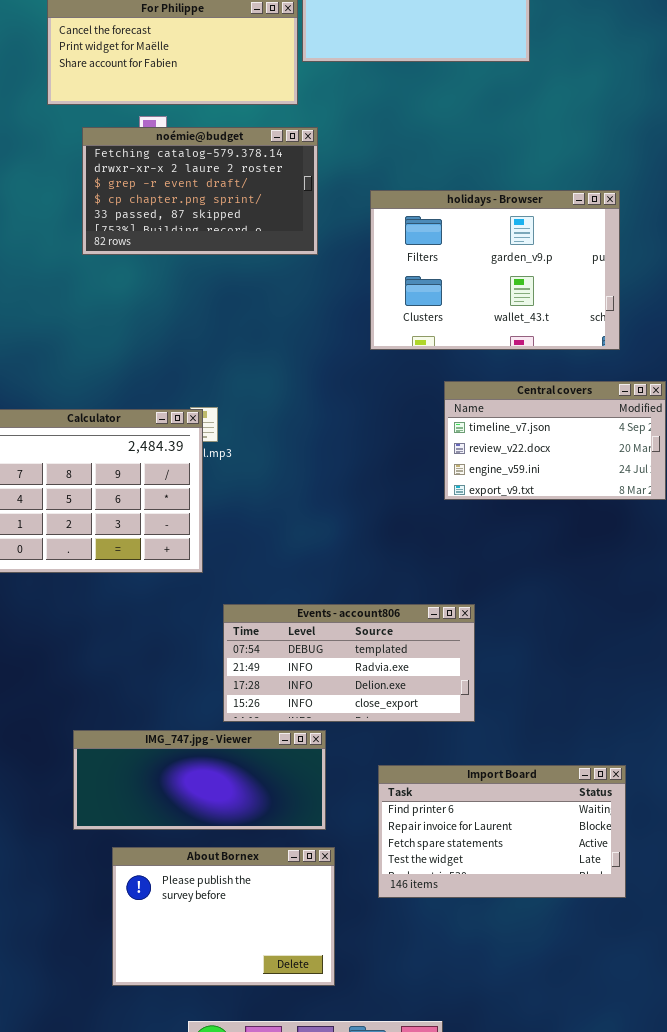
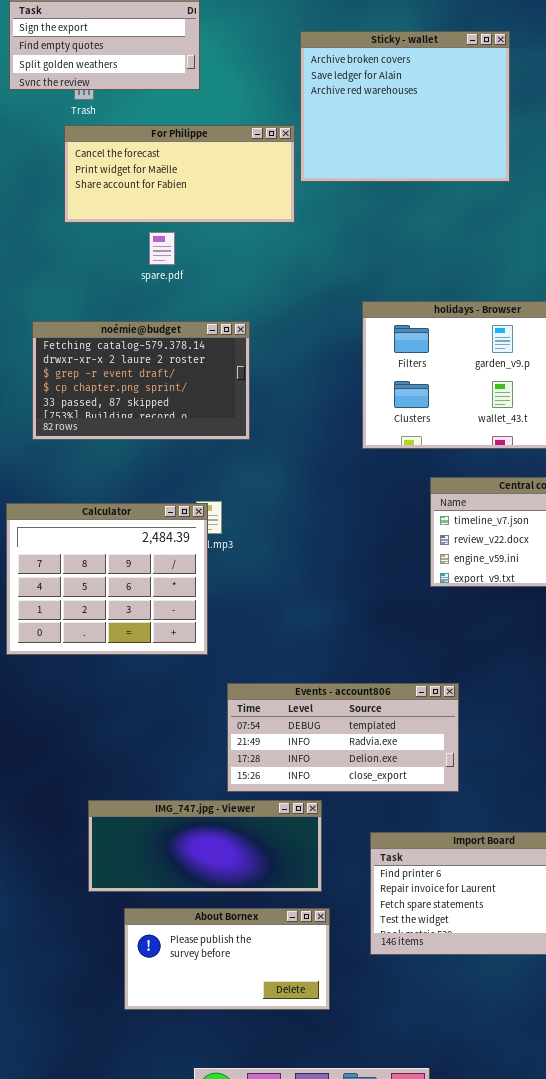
noémie@budget: [82,127,318,255] -> [32,321,250,440], moved
About Bornex: [112,847,335,986] -> [124,908,330,1010], resized

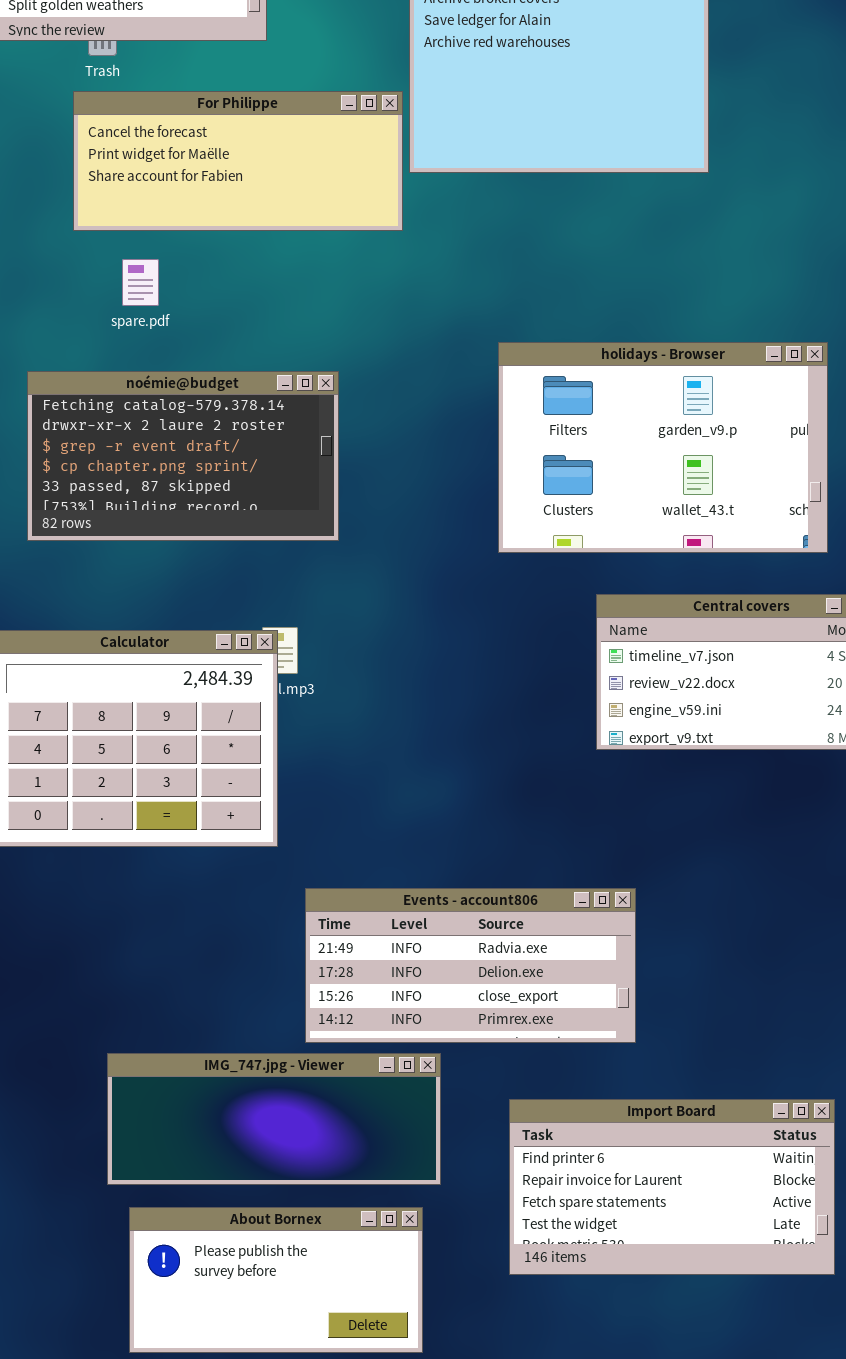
spare.pdf: [149,232,175,265] -> [122,259,159,306], moved
Events - account806: [227,683,459,792] -> [305,888,636,1043], scrolled down 1 row
About Bornex: [124,908,330,1010] -> [129,1207,423,1353], moved

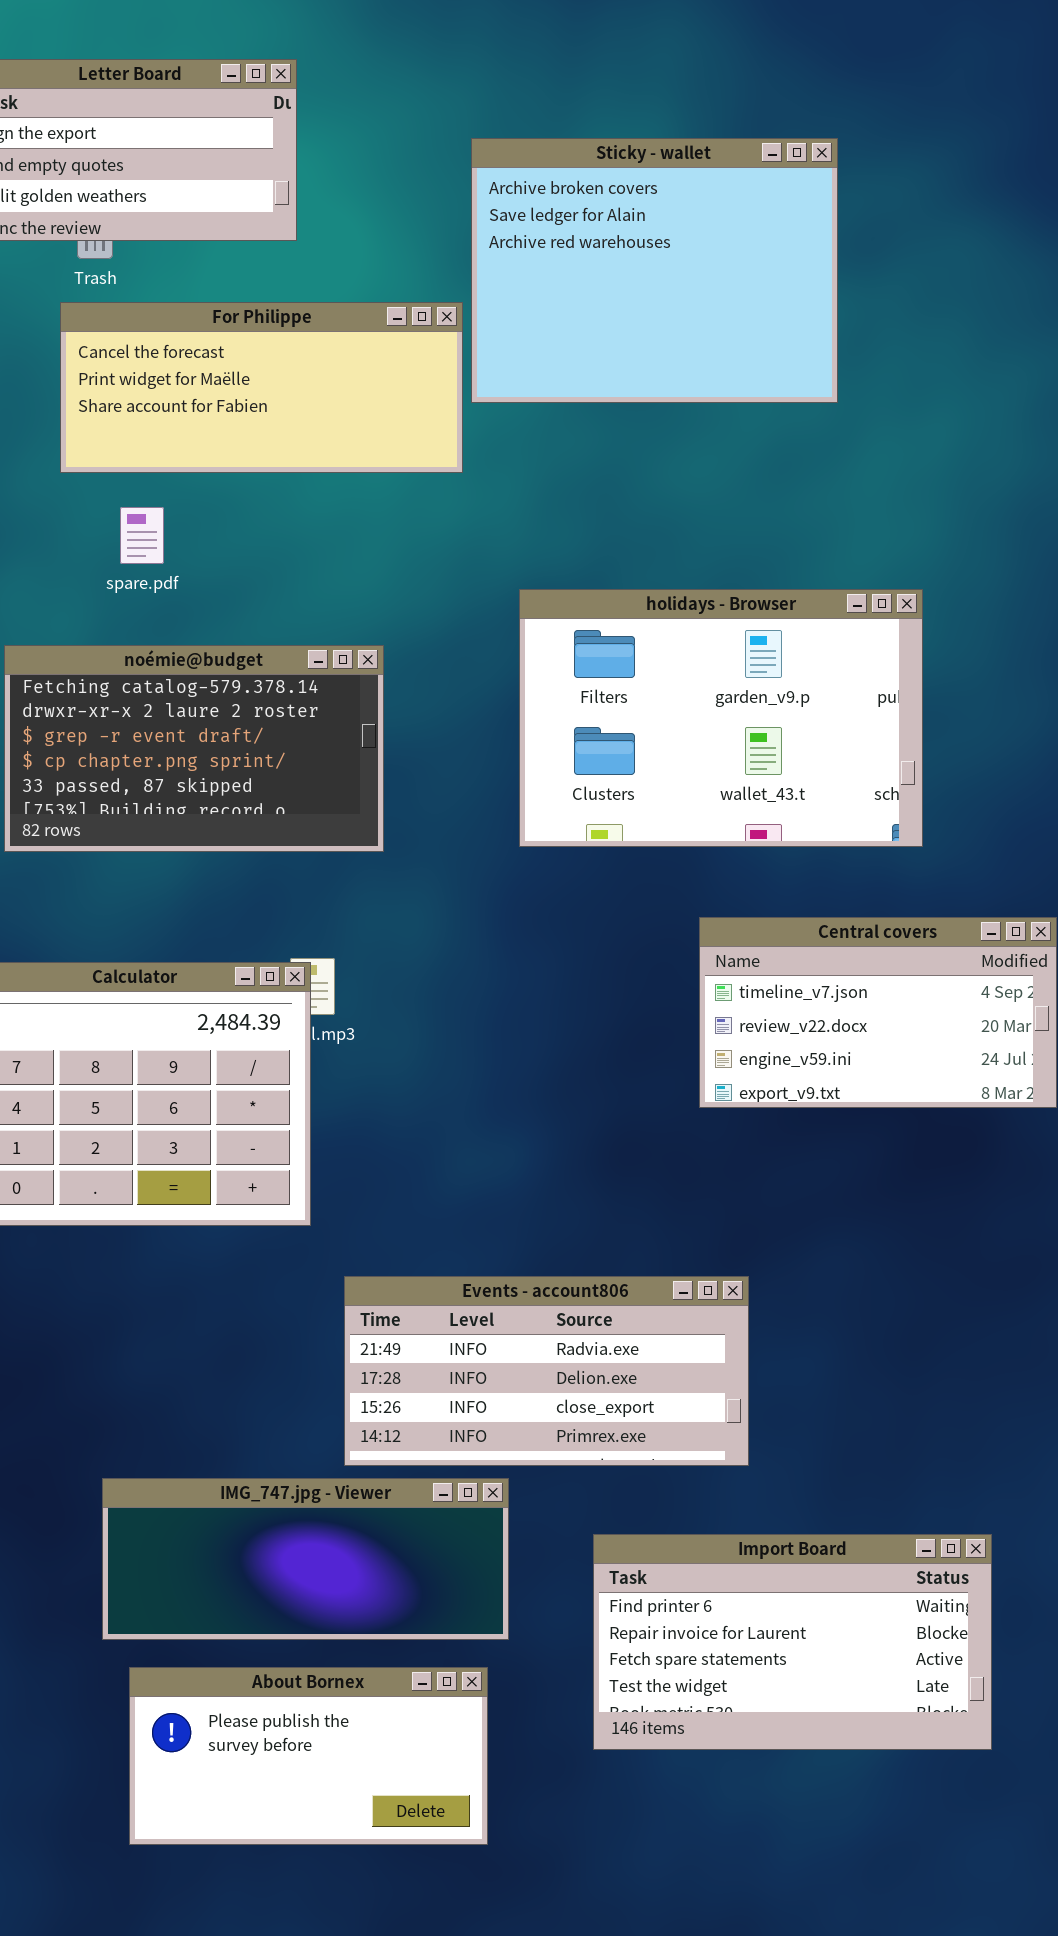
holidays - Browser: [498,342,828,553] -> [519,589,923,847], moved

